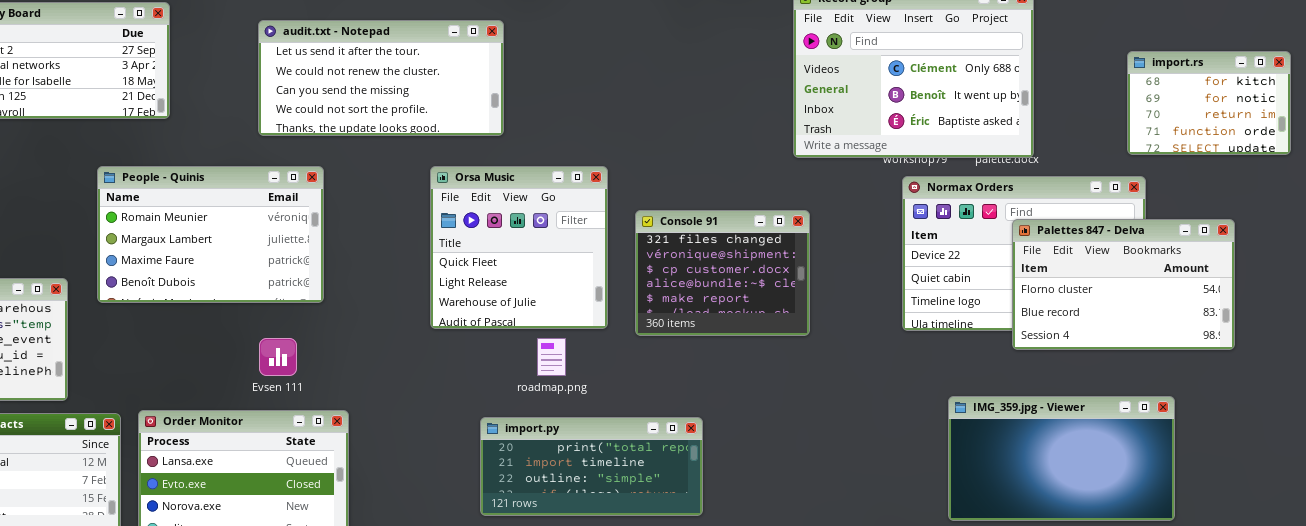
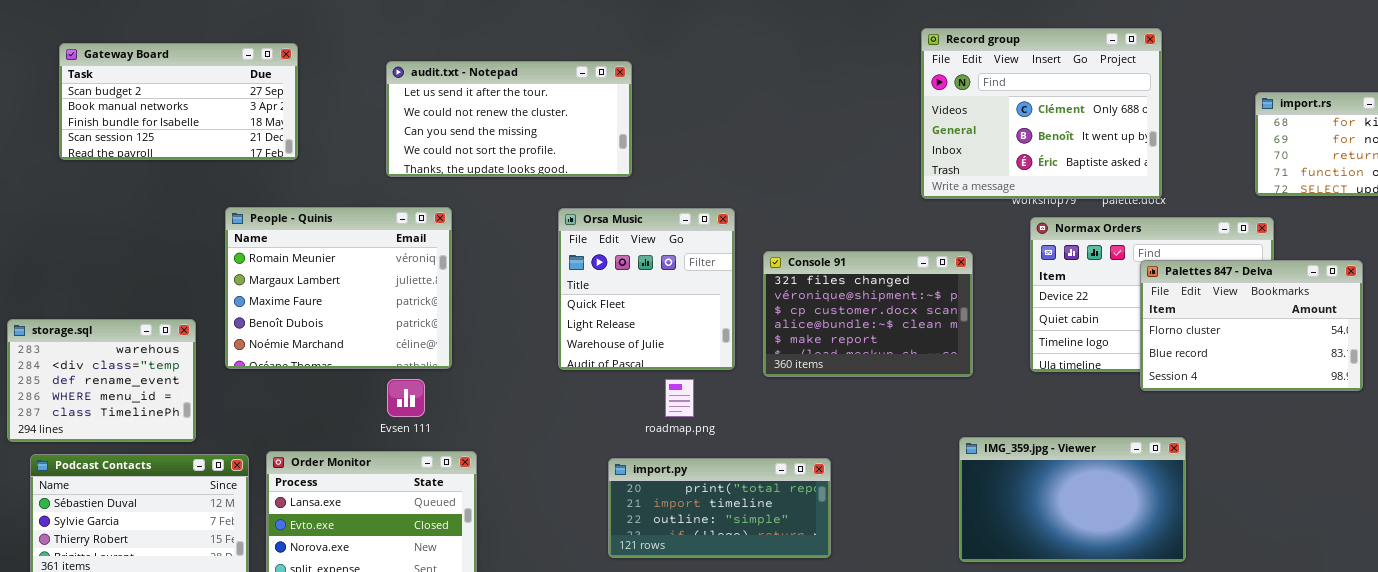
People - Quinis: [97,166,324,303] -> [225,207,452,369], resized
Console 91: [635,210,810,336] -> [763,251,973,377], resized
IMG_359.jpg - Viewer: [948,396,1175,521] -> [959,437,1186,562], moved

